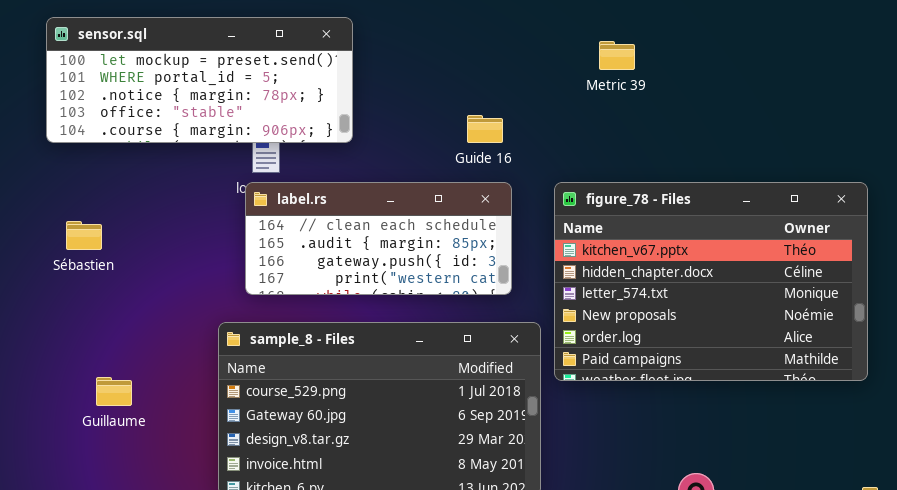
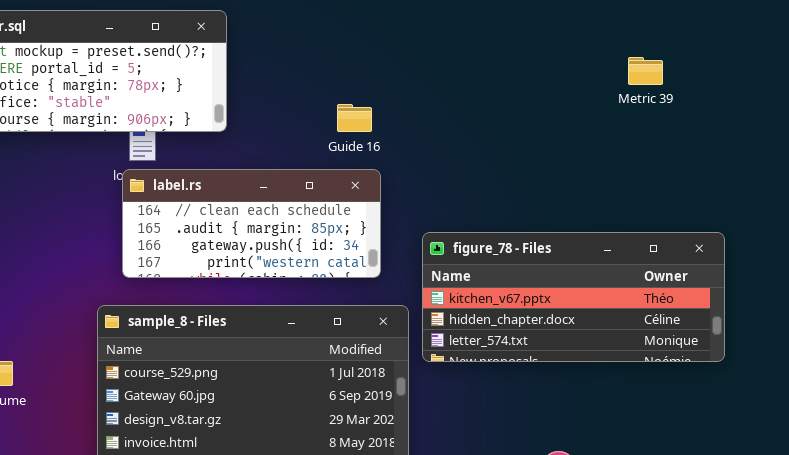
Metric 39: [599,41,635,70] -> [628,57,663,85], moved
figure_78 - Files: [554,182,868,381] -> [422,232,725,362], resized

